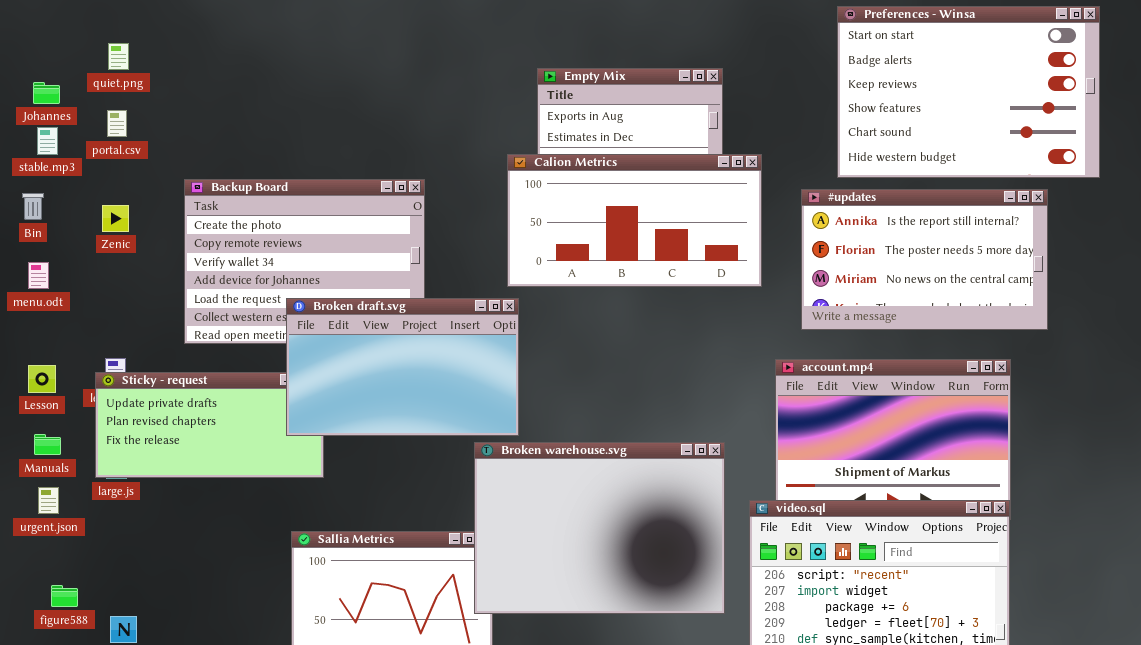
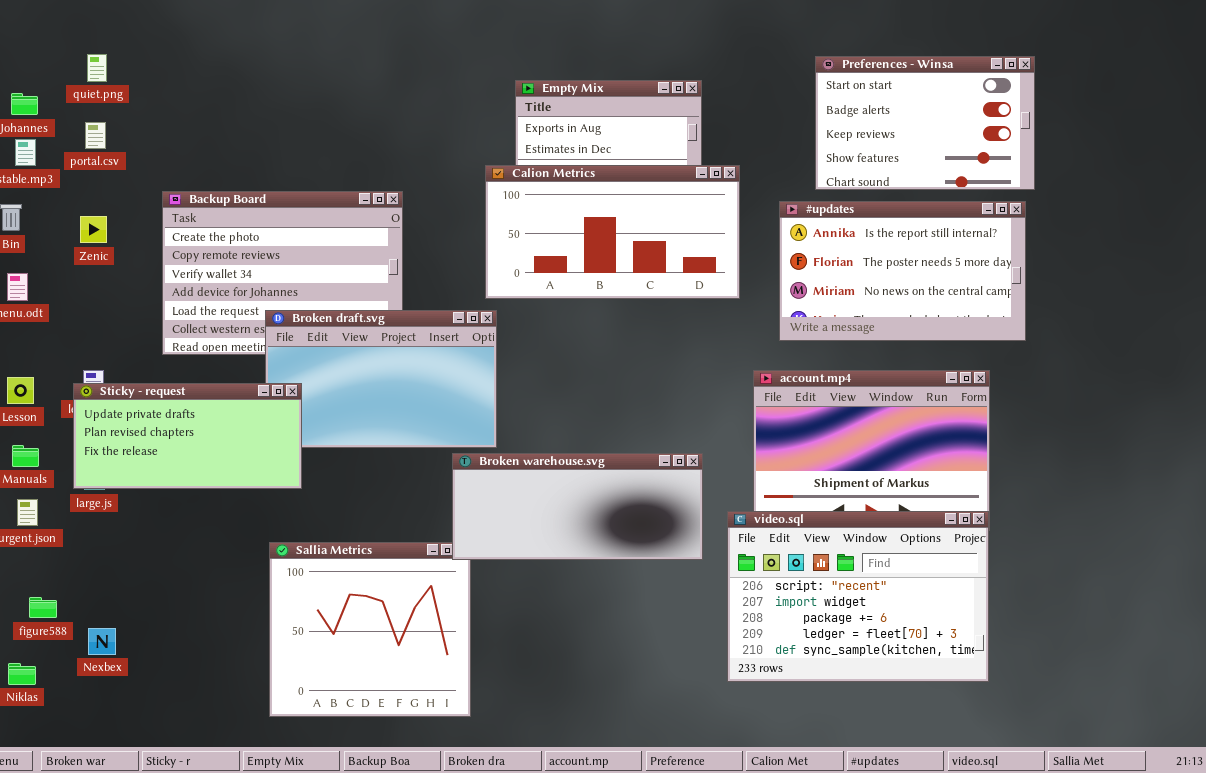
Preferences - Winsa: [837,6,1100,178] -> [815,56,1035,190], resized
Sticky - request: [95,372,324,478] -> [73,383,302,489], raised
Broken warehouse.svg: [474,442,725,614] -> [452,453,703,560], resized

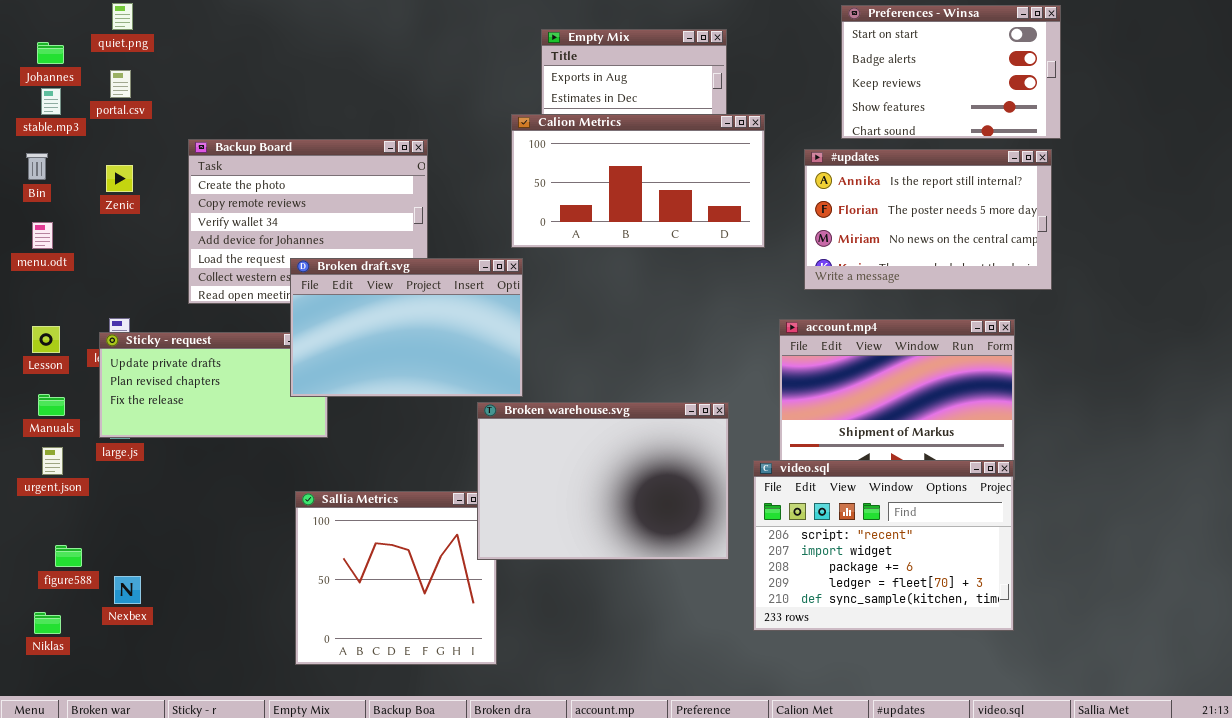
Broken draft.svg: [265,310,497,448] -> [290,258,523,397], raised
Broken warehouse.svg: [452,453,703,560] -> [477,402,729,560], resized

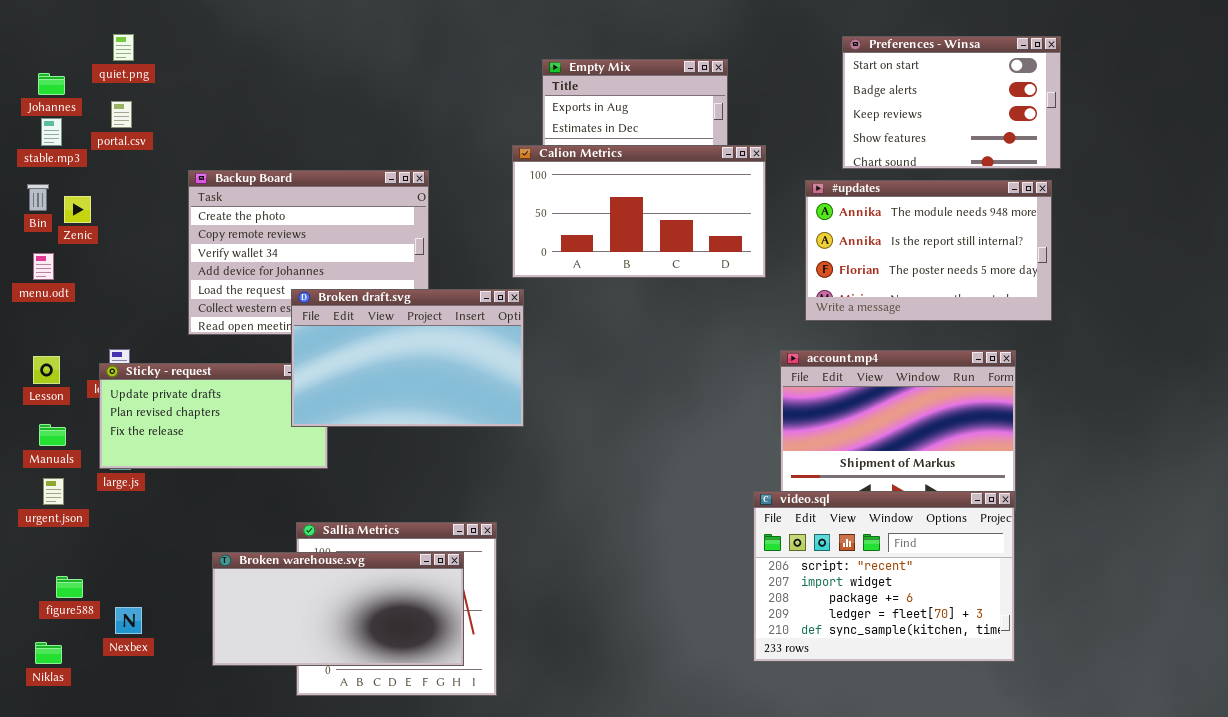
#updates: [804,149,1052,290] -> [805,180,1052,321], scrolled up 1 row
Zenic: [106,165,133,192] -> [64,196,91,223], moved
Broken warehouse.svg: [477,402,729,560] -> [212,552,464,666], moved, resized

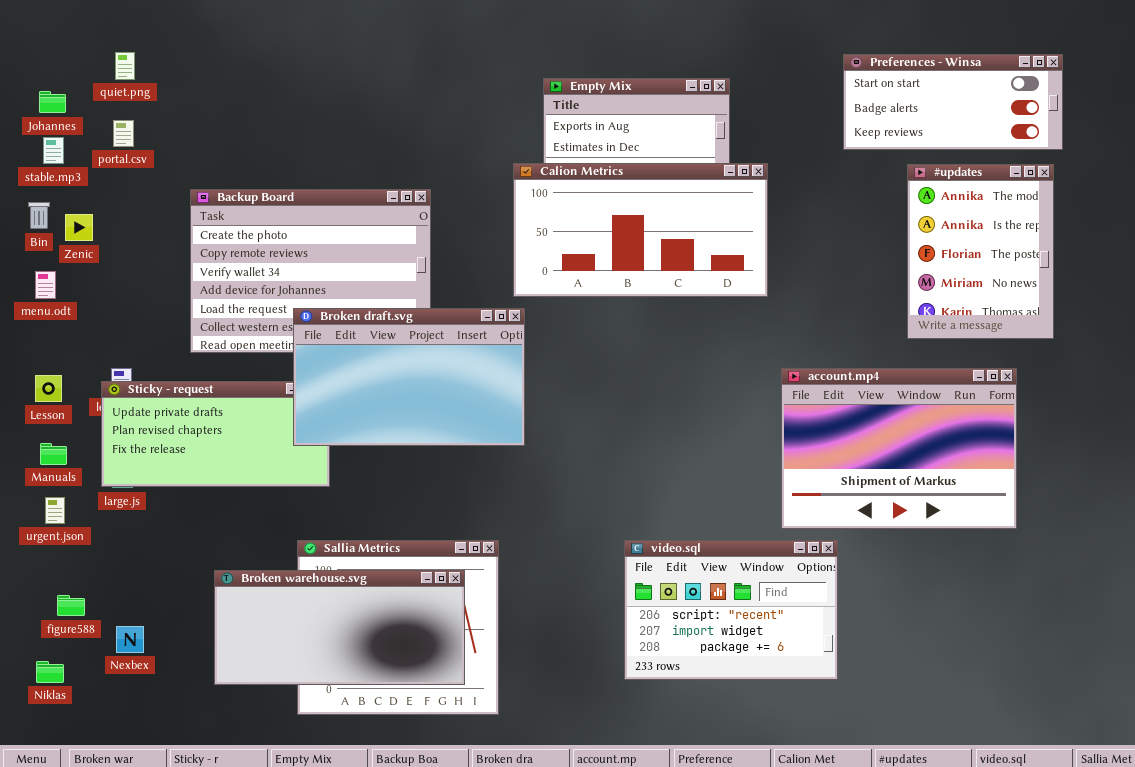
Preferences - Winsa: [842,36,1061,169] -> [843,54,1063,150], resized
#updates: [805,180,1052,321] -> [907,164,1054,339], resized
video.sql: [753,491,1015,662] -> [624,540,838,680], moved, resized

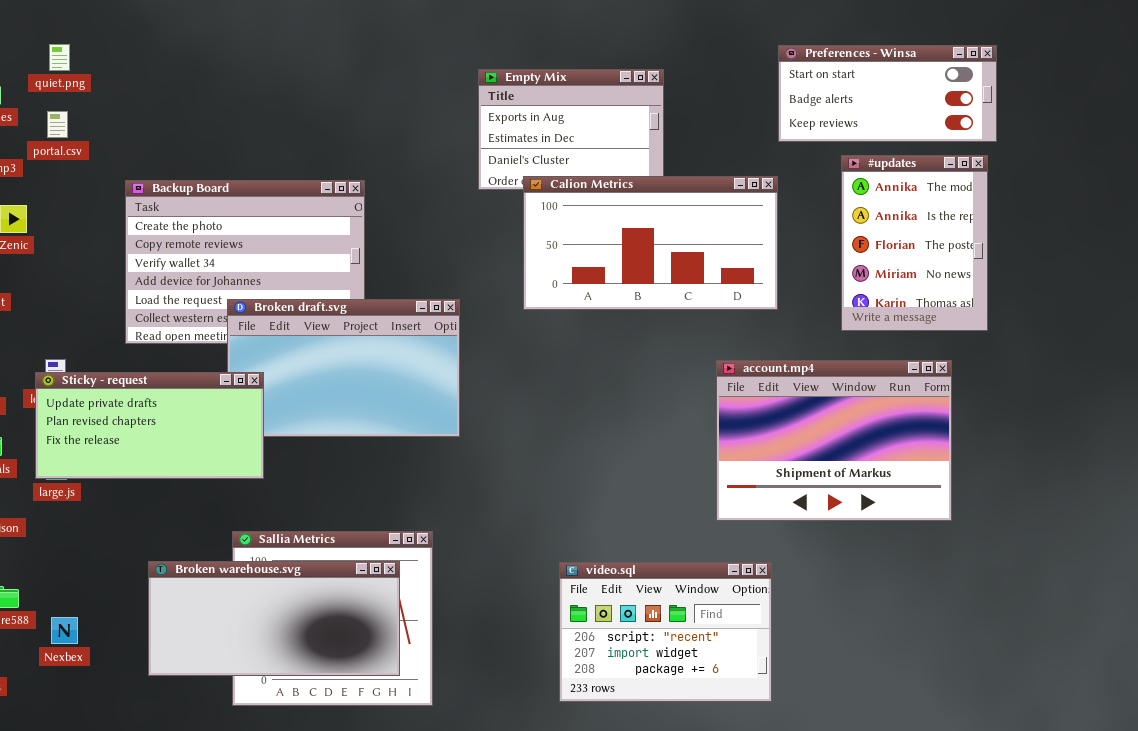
Calion Metrics: [513,163,768,297] -> [523,176,778,310], moved
Sticky - request: [101,381,330,487] -> [35,372,264,479], raised
video.sql: [624,540,838,680] -> [559,562,772,702], moved

